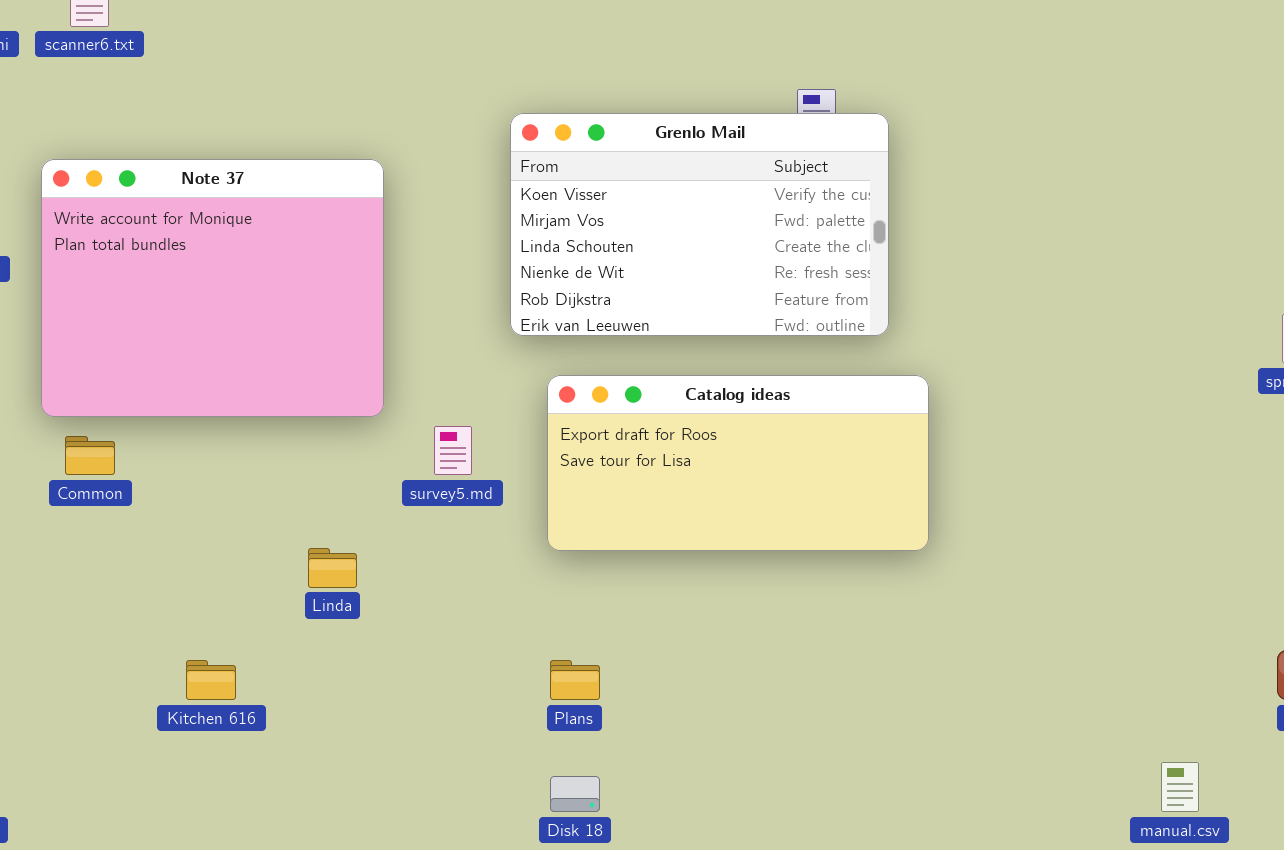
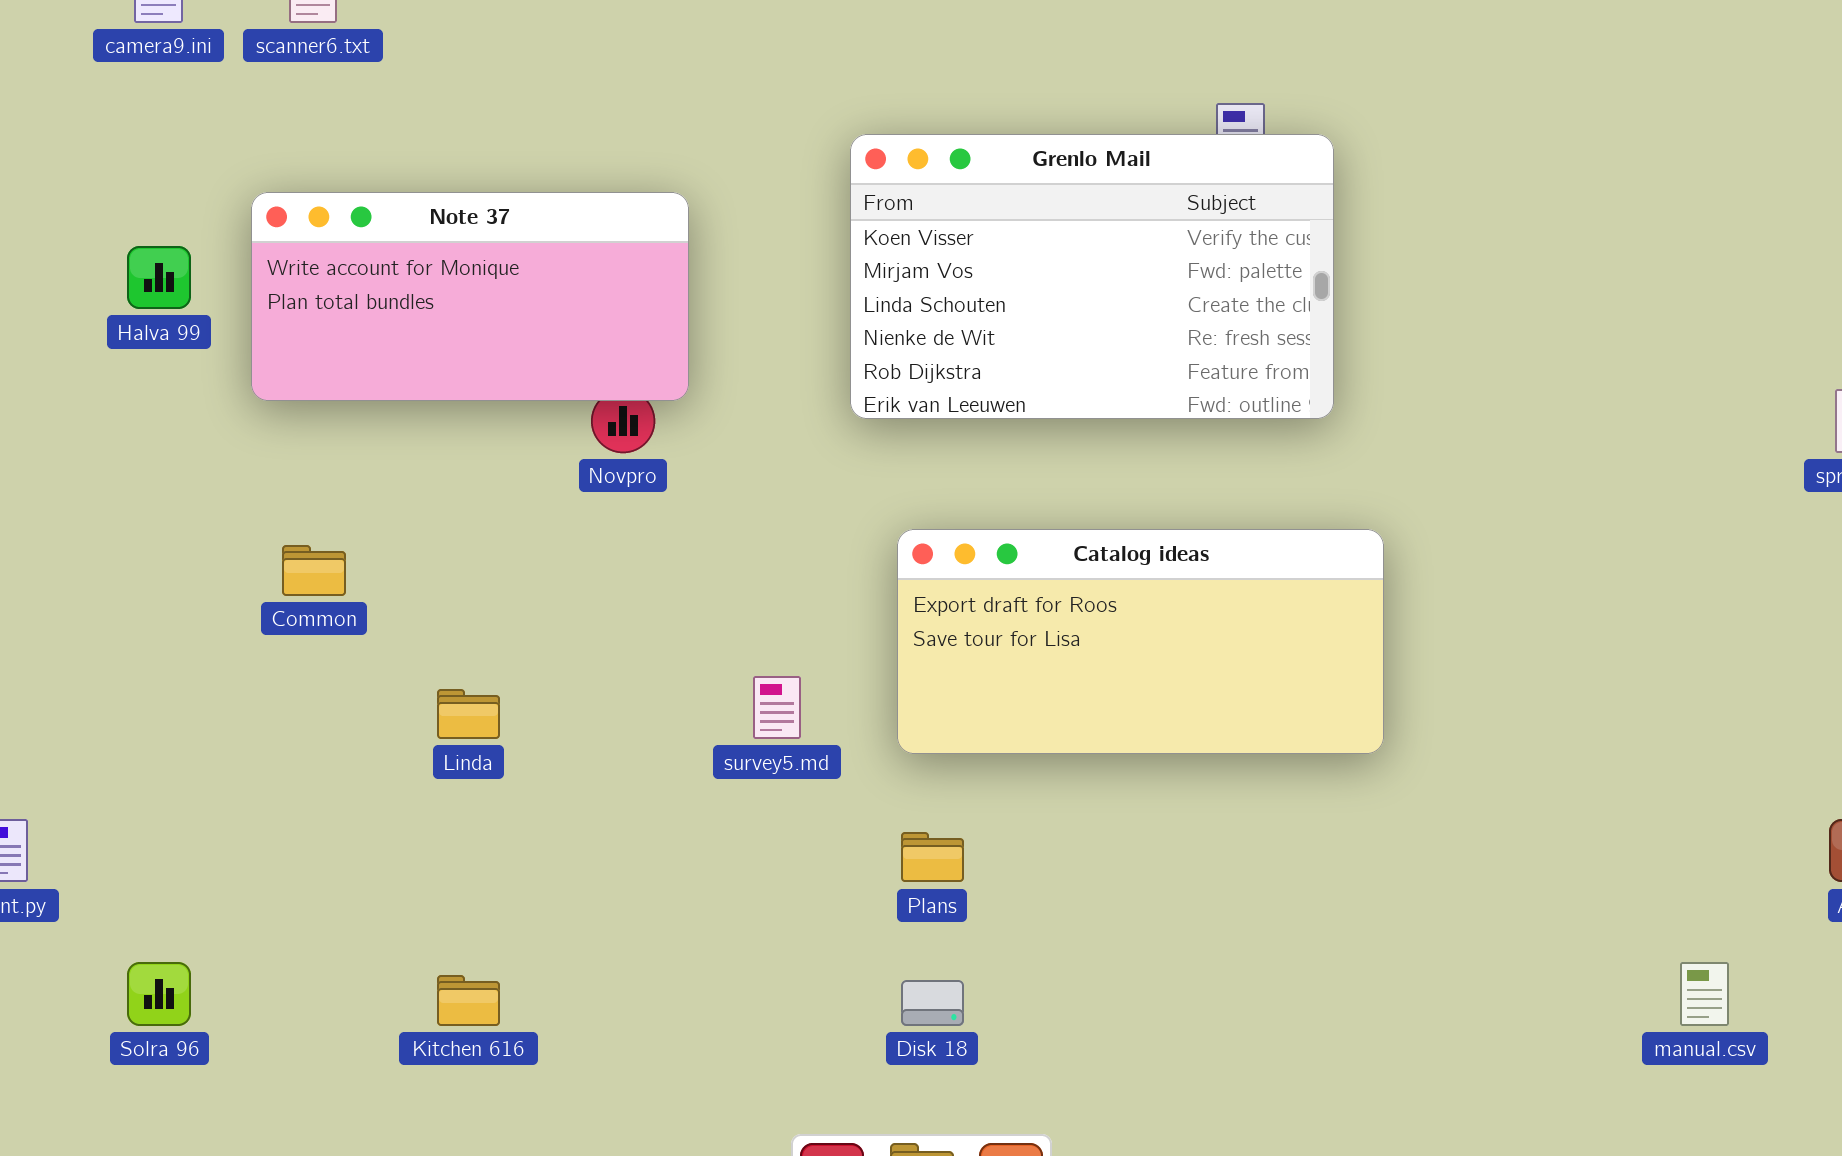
Note 37: [41,159,384,417] -> [251,192,689,401], resized
Catalog ideas: [547,375,929,551] -> [897,529,1384,754], moved
survey5.md: [434,426,472,475] -> [753,676,801,739], moved
Linda: [308,548,357,588] -> [437,689,500,739], moved
Kitchen 616: [186,660,236,700] -> [437,975,500,1026], moved

